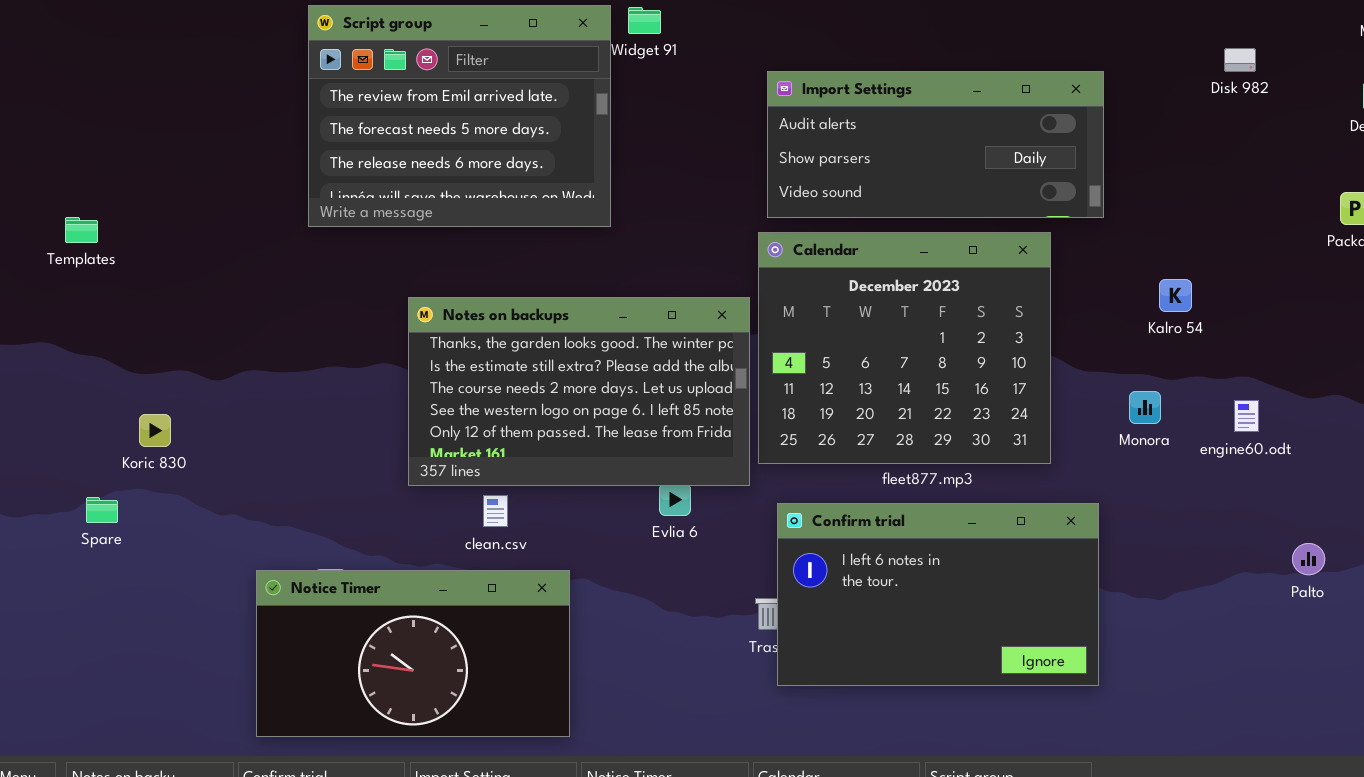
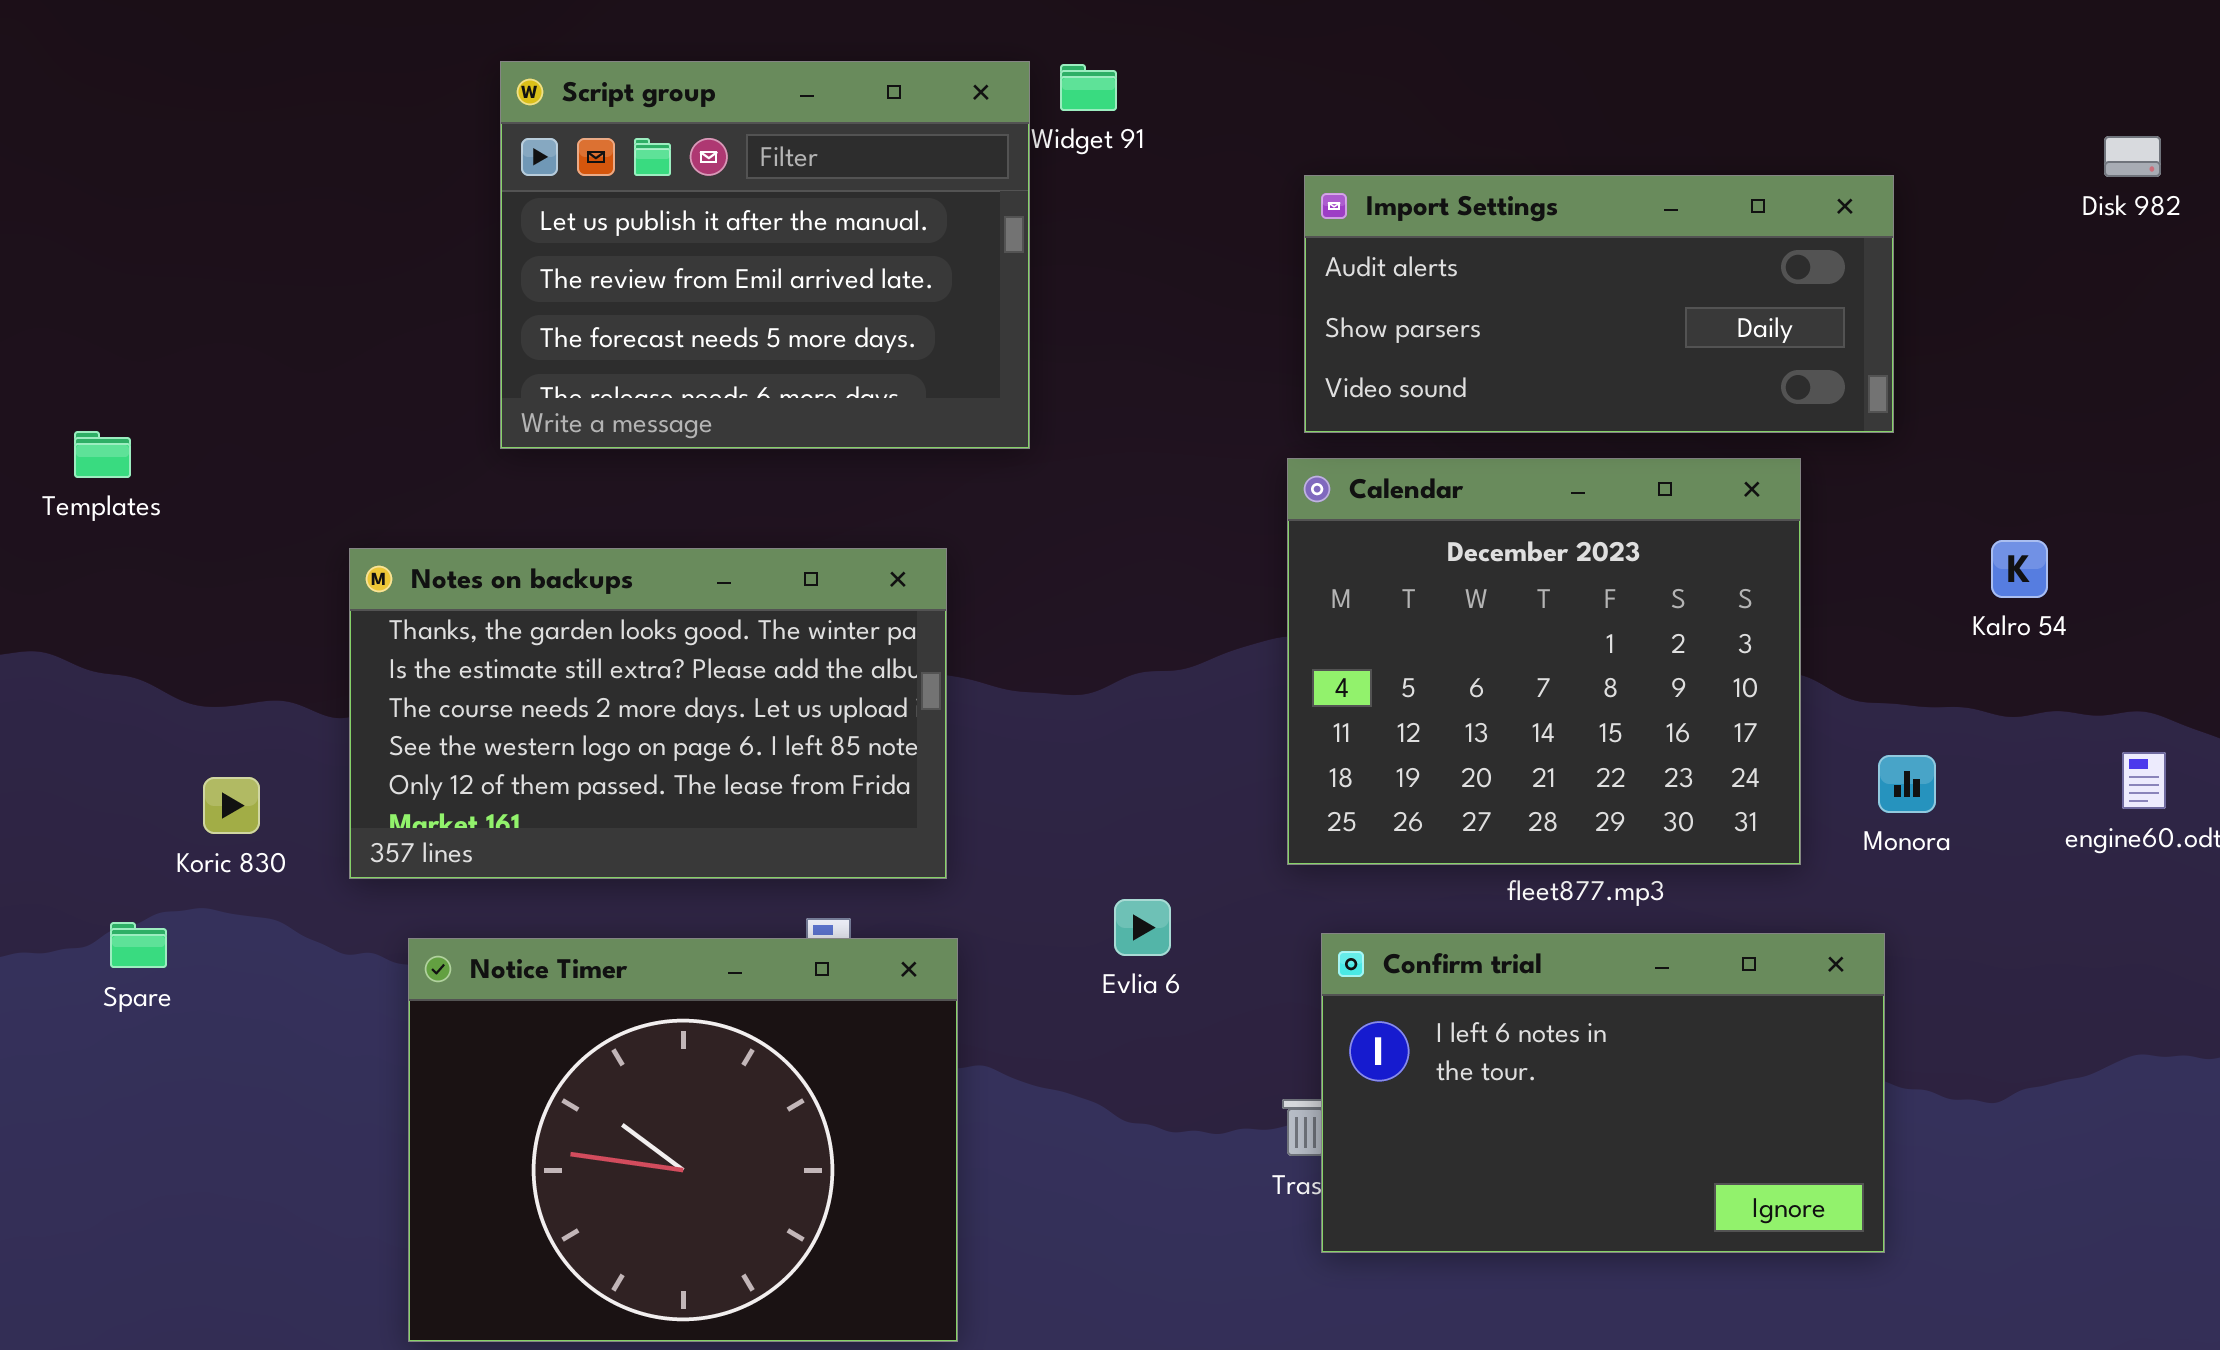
Script group: [308,5,611,227] -> [500,61,1030,449], scrolled up 1 row
Notes on backups: [408,297,750,486] -> [349,548,947,879], moved
Monora: [1129,391,1161,424] -> [1878,755,1936,813], moved
Notice Timer: [256,570,570,737] -> [408,938,958,1342], resized

